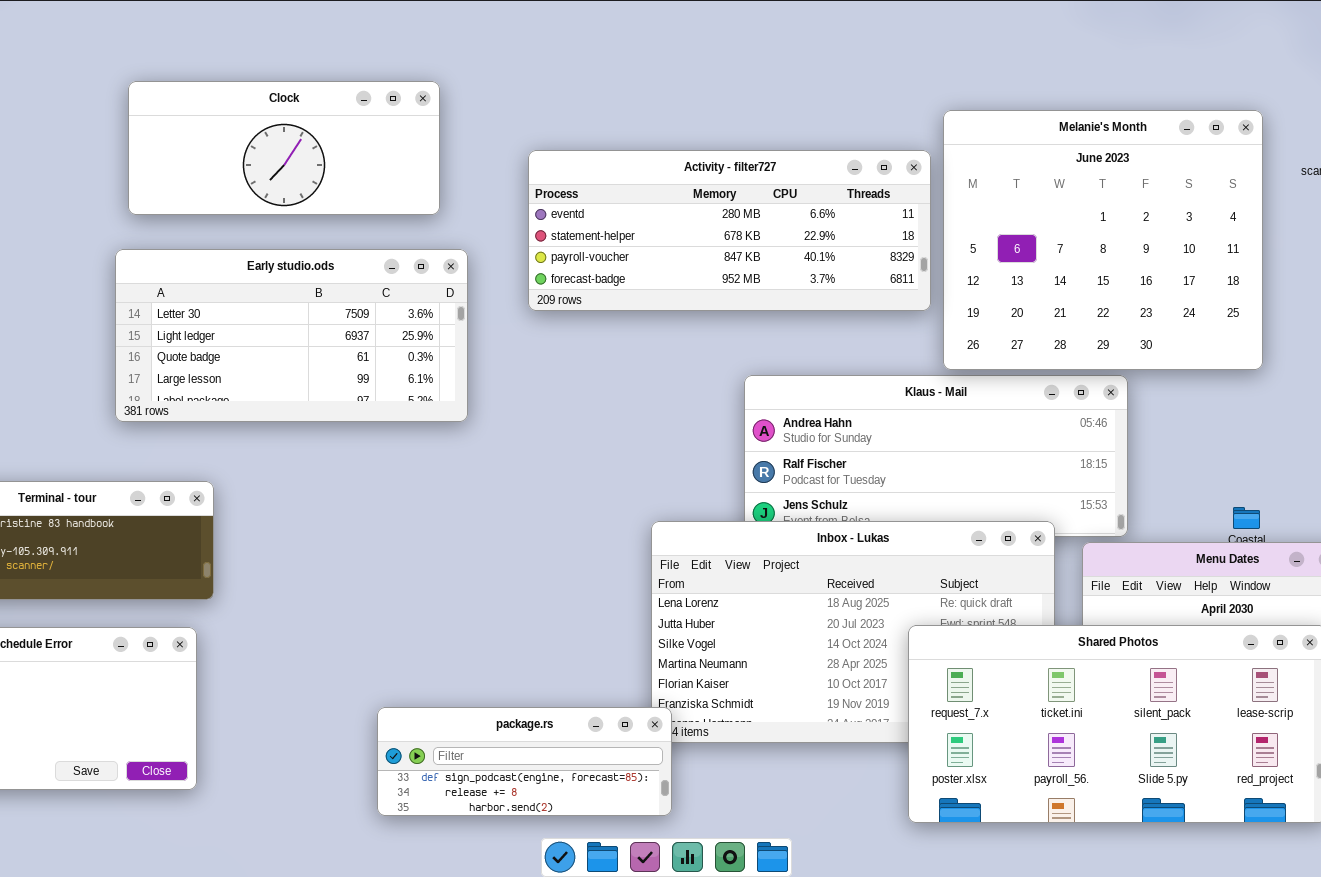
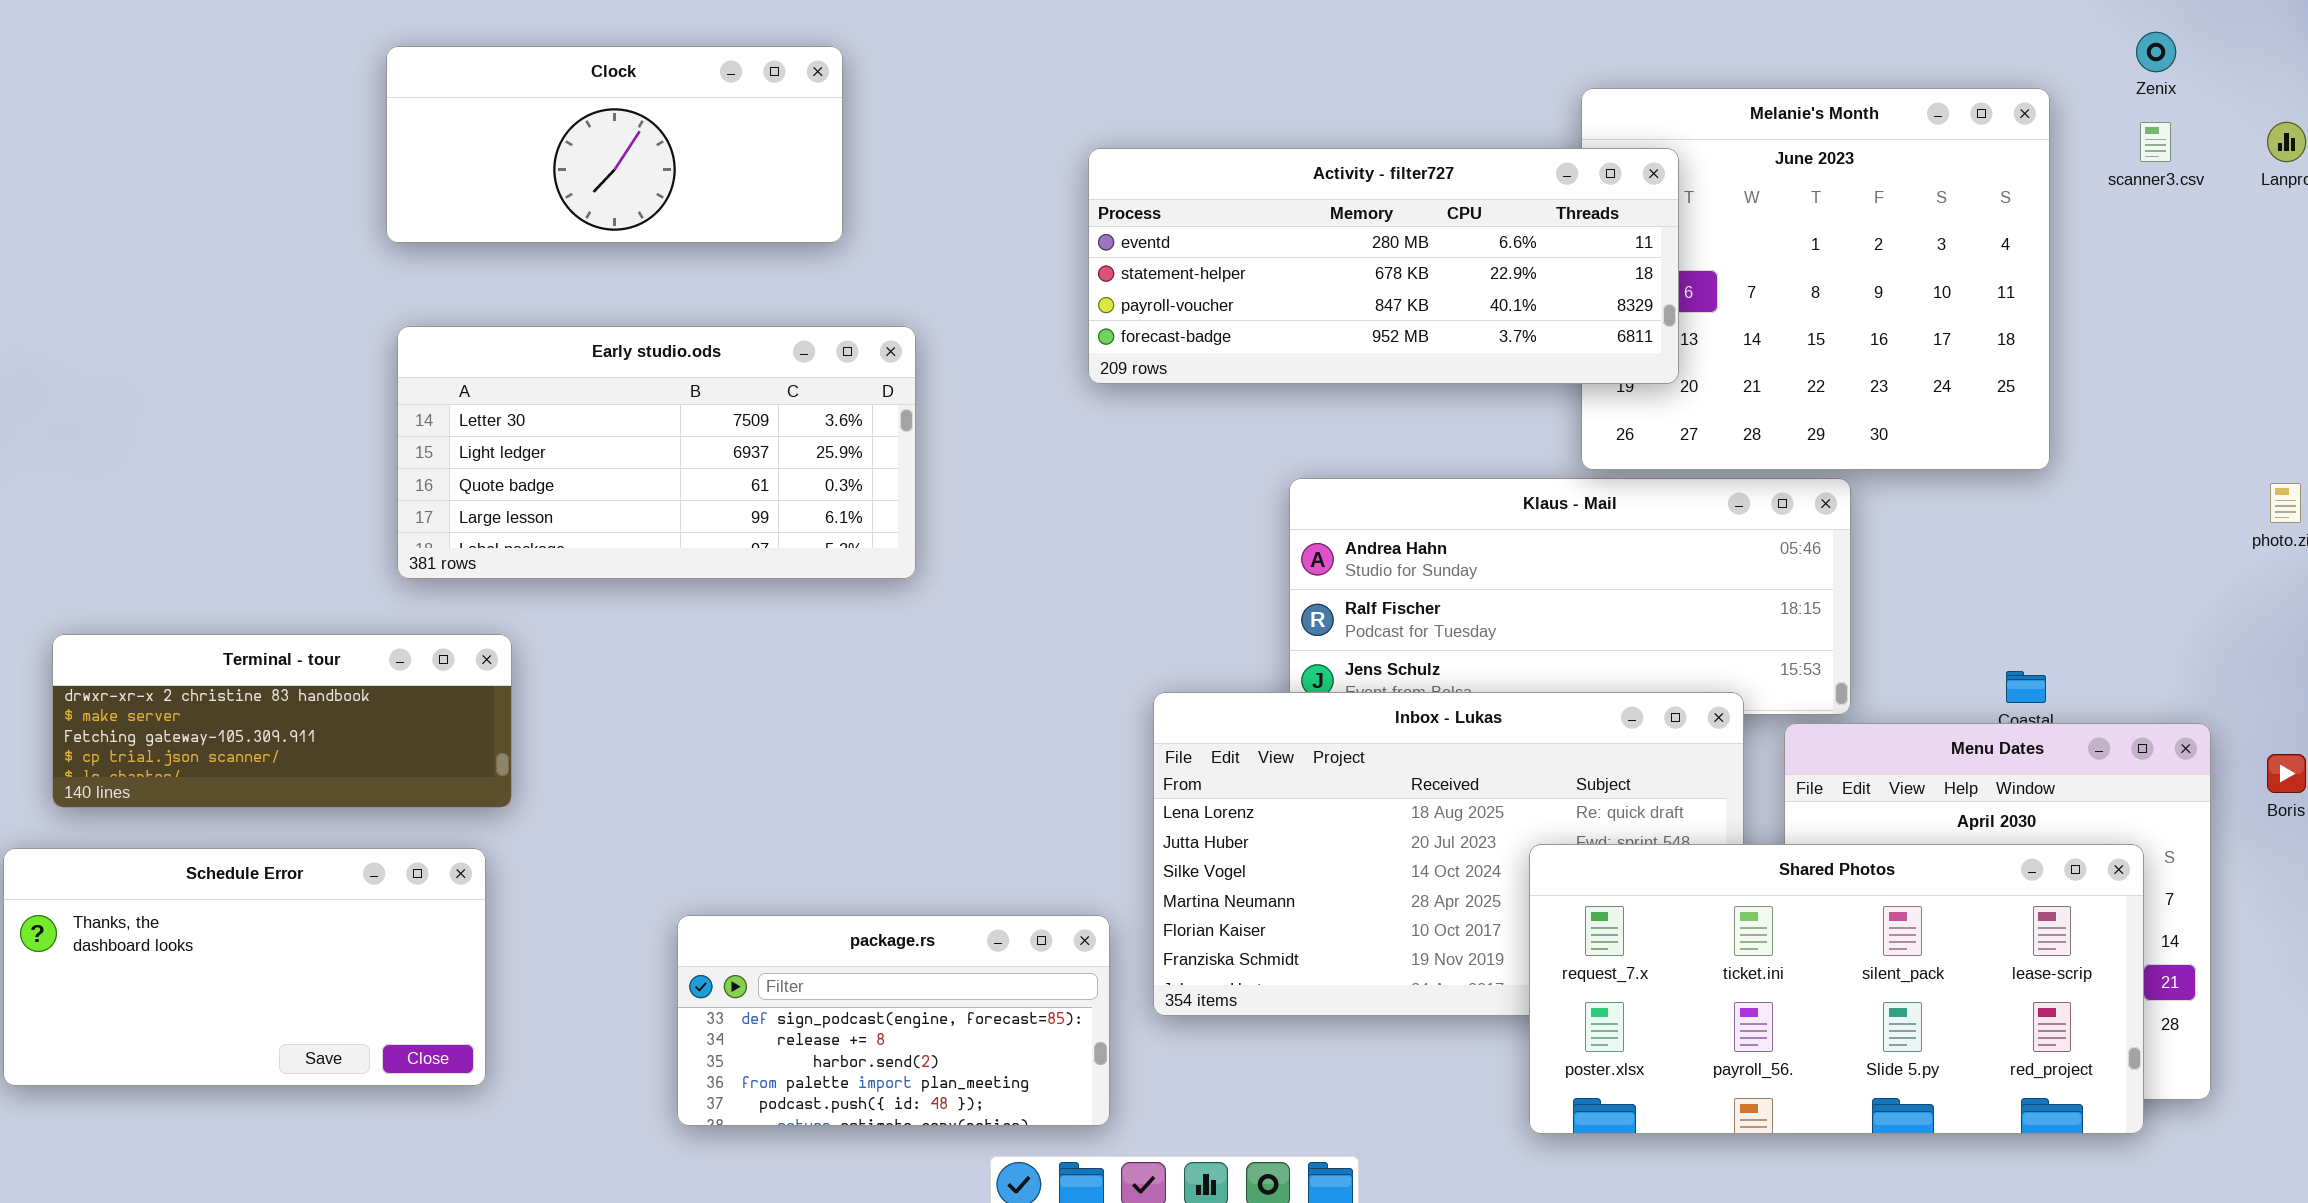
Activity - filter727: [528,150,931,311] -> [1088,148,1679,384], moved
Early studio.ods: [115,249,468,422] -> [397,326,916,579], moved
package.rs: [377,707,672,816] -> [677,915,1110,1126], moved, resized

